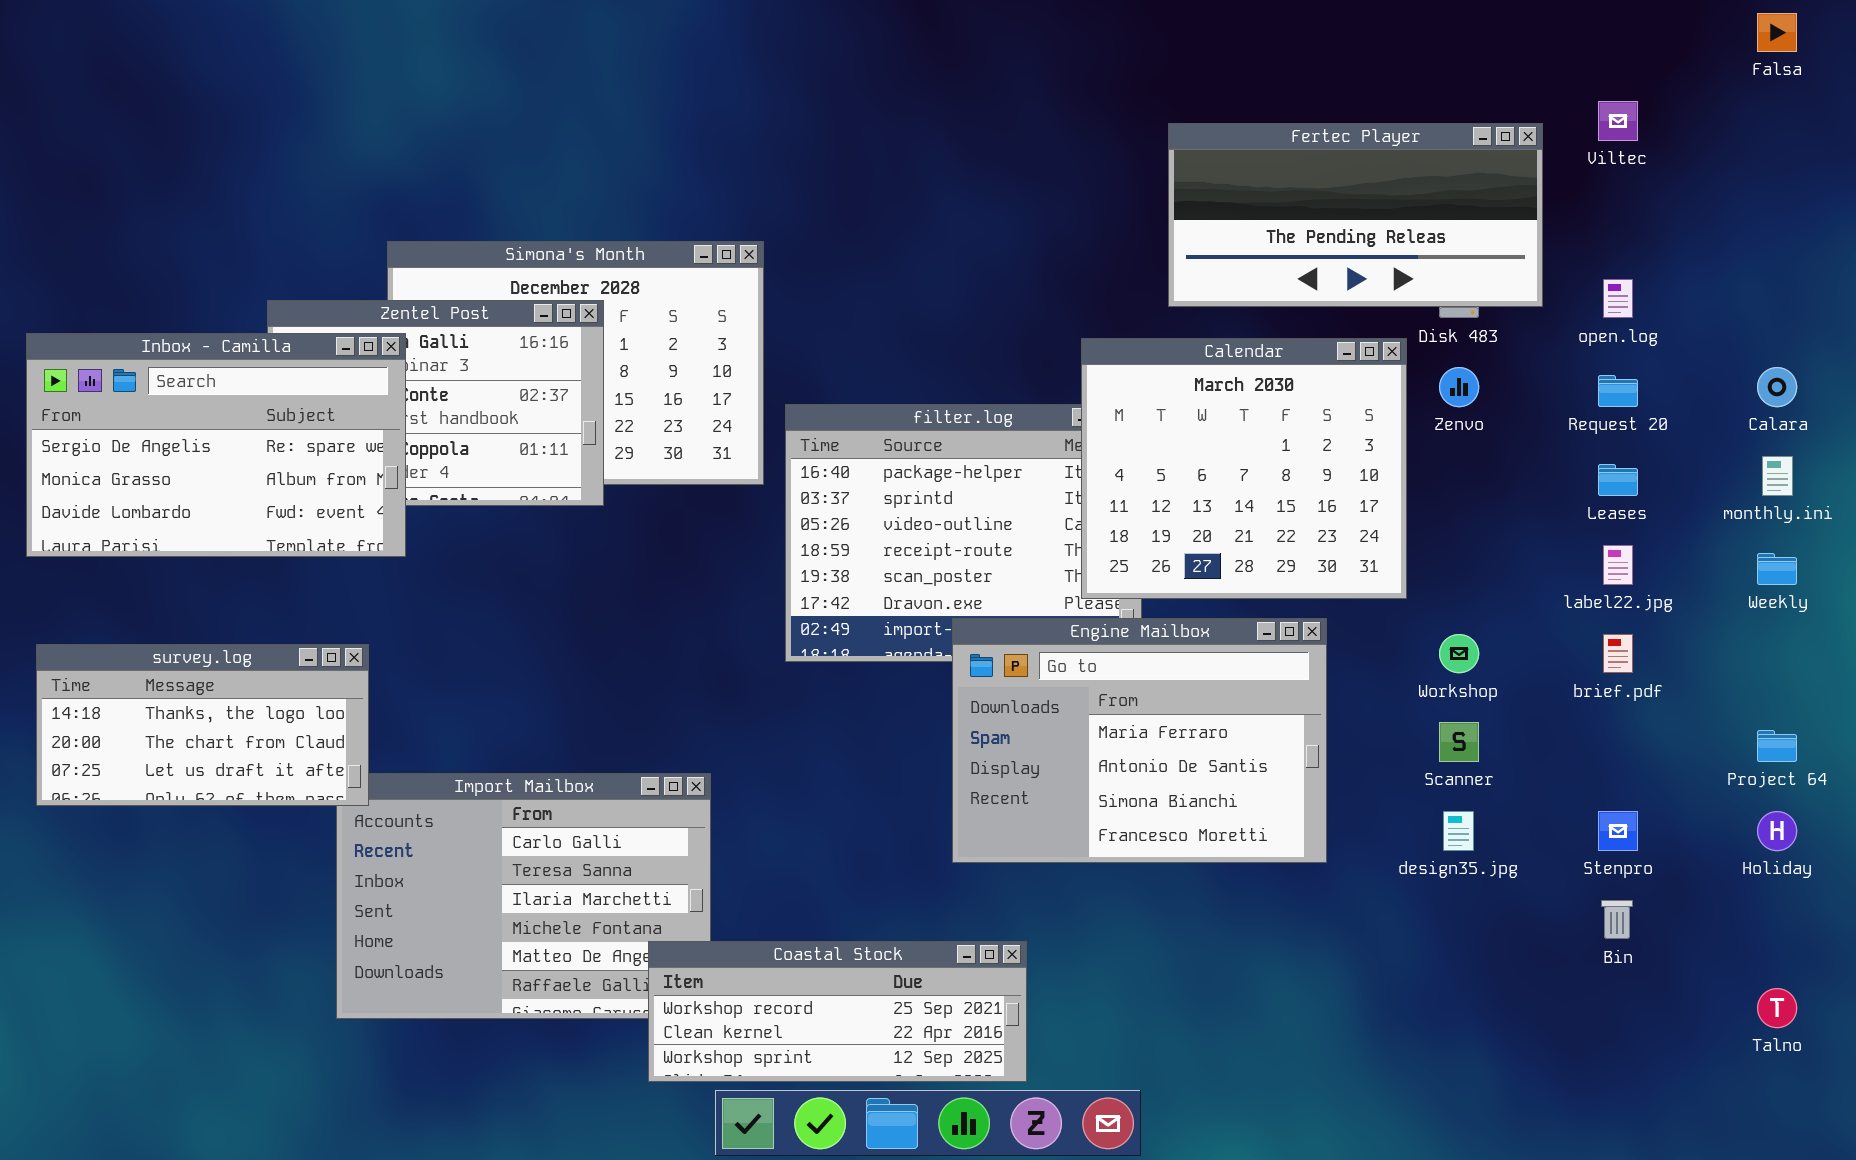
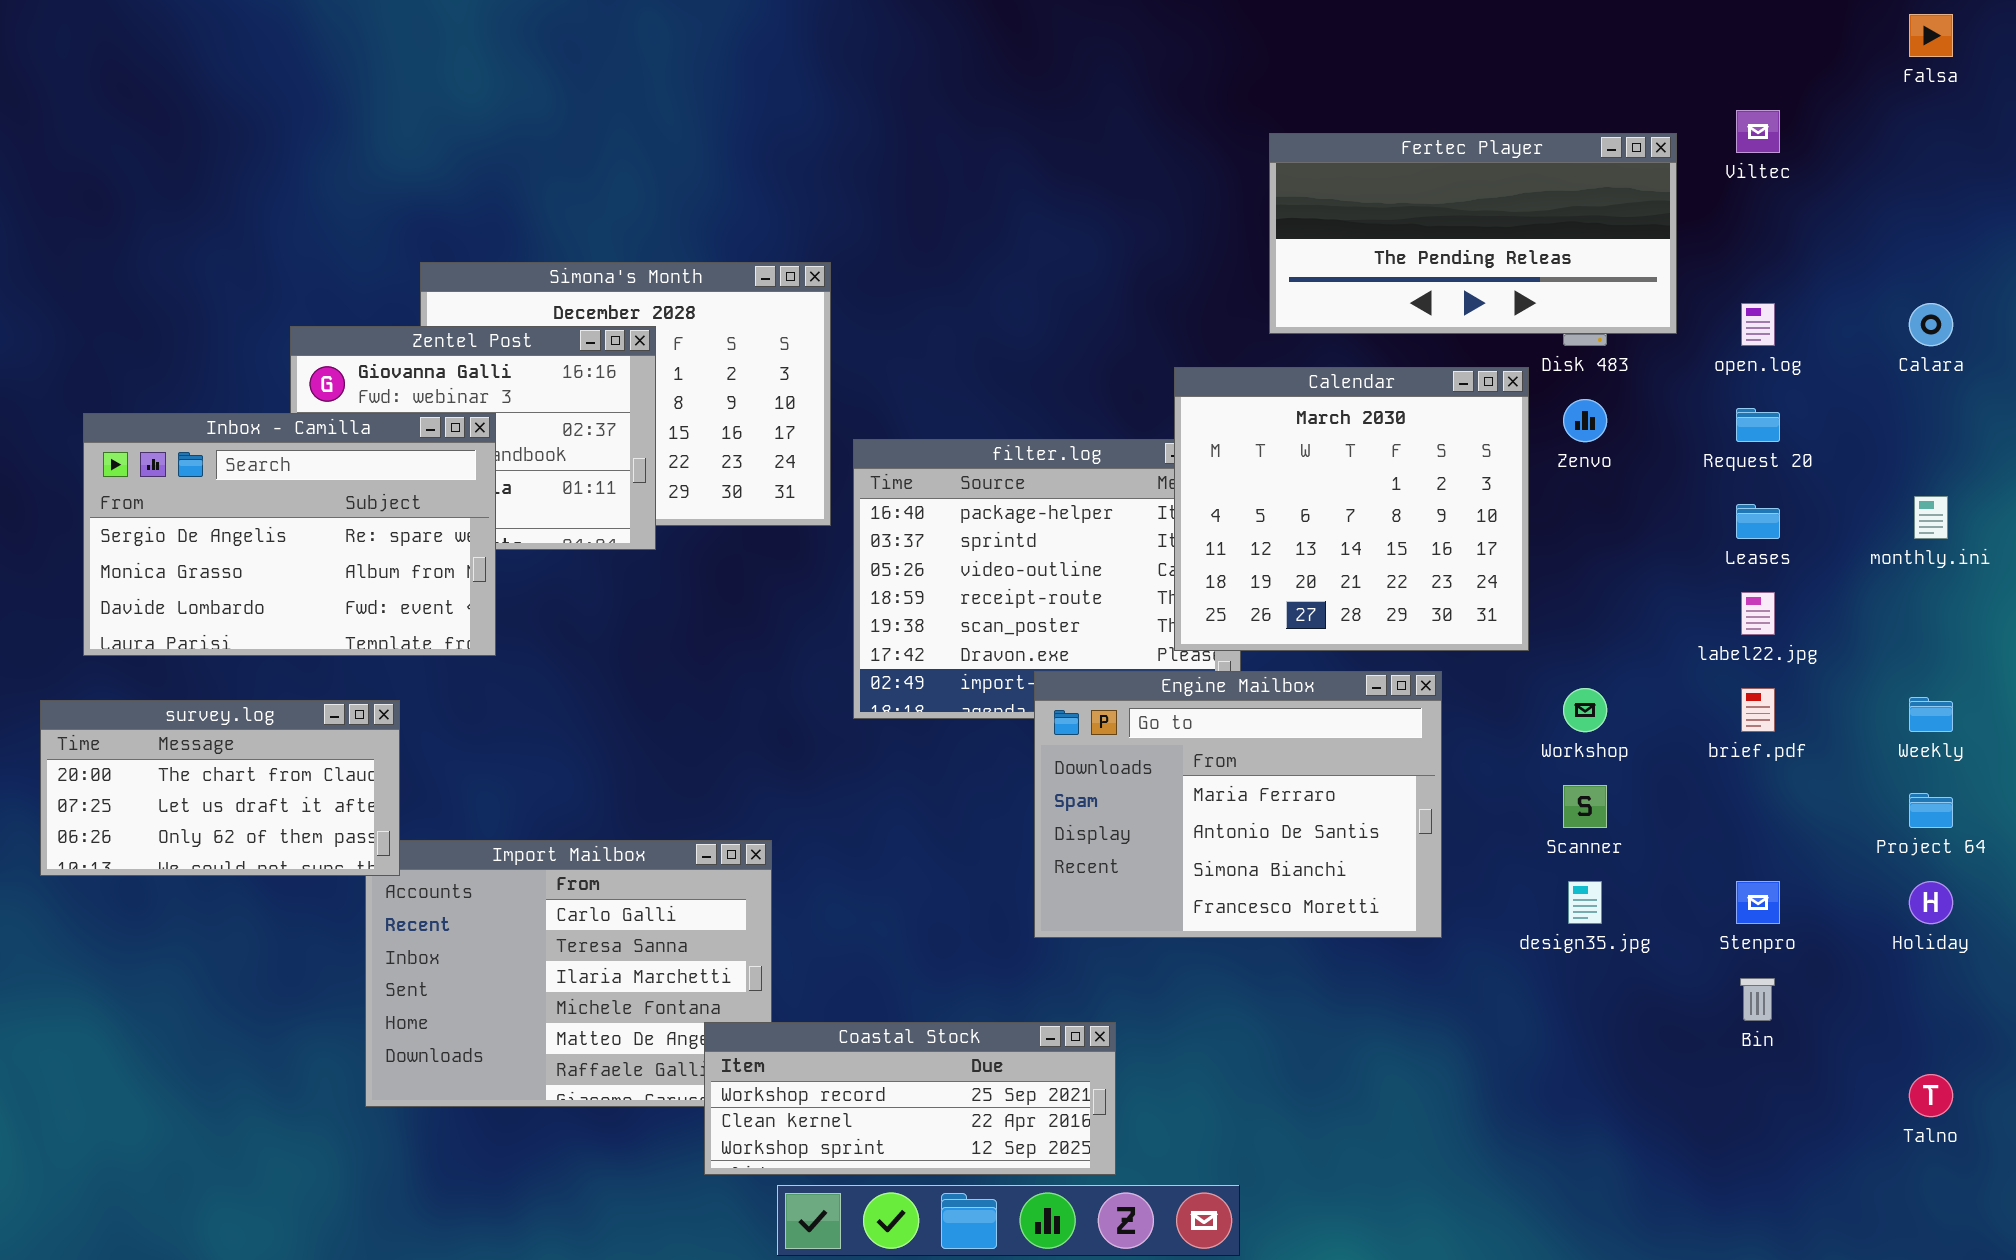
Inbox - Camilla: [26,333,406,557] -> [83,413,496,656], moved
Calara: [1757,367,1797,407] -> [1909,303,1953,346], moved
Weekly: [1757,553,1797,585] -> [1909,697,1953,732], moved
survey.log: [36,644,369,806] -> [40,700,400,876], scrolled down 1 row

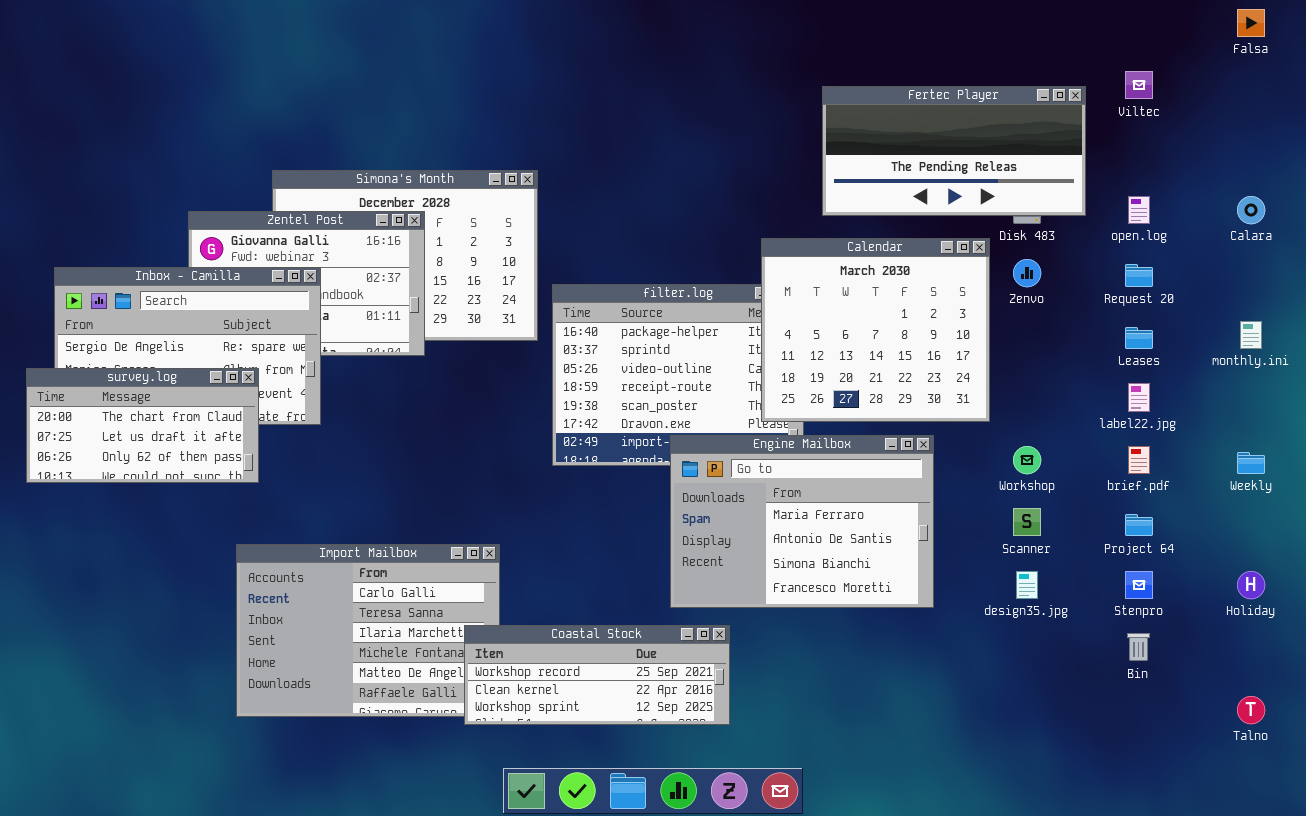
survey.log: [40,700,400,876] -> [26,368,259,483], moved
Project 64: [1909,793,1953,828] -> [1125,514,1153,536], moved
Coastal Stock: [704,1022,1116,1175] -> [464,625,730,725], moved

